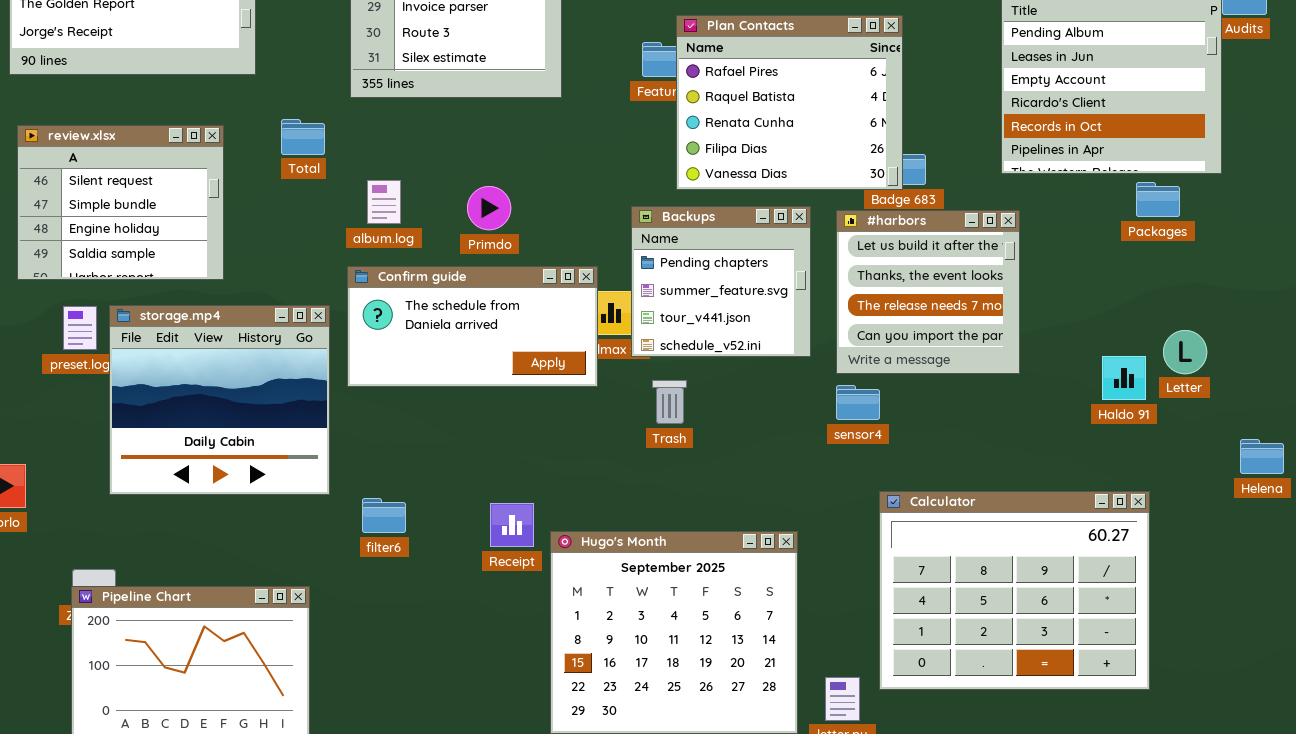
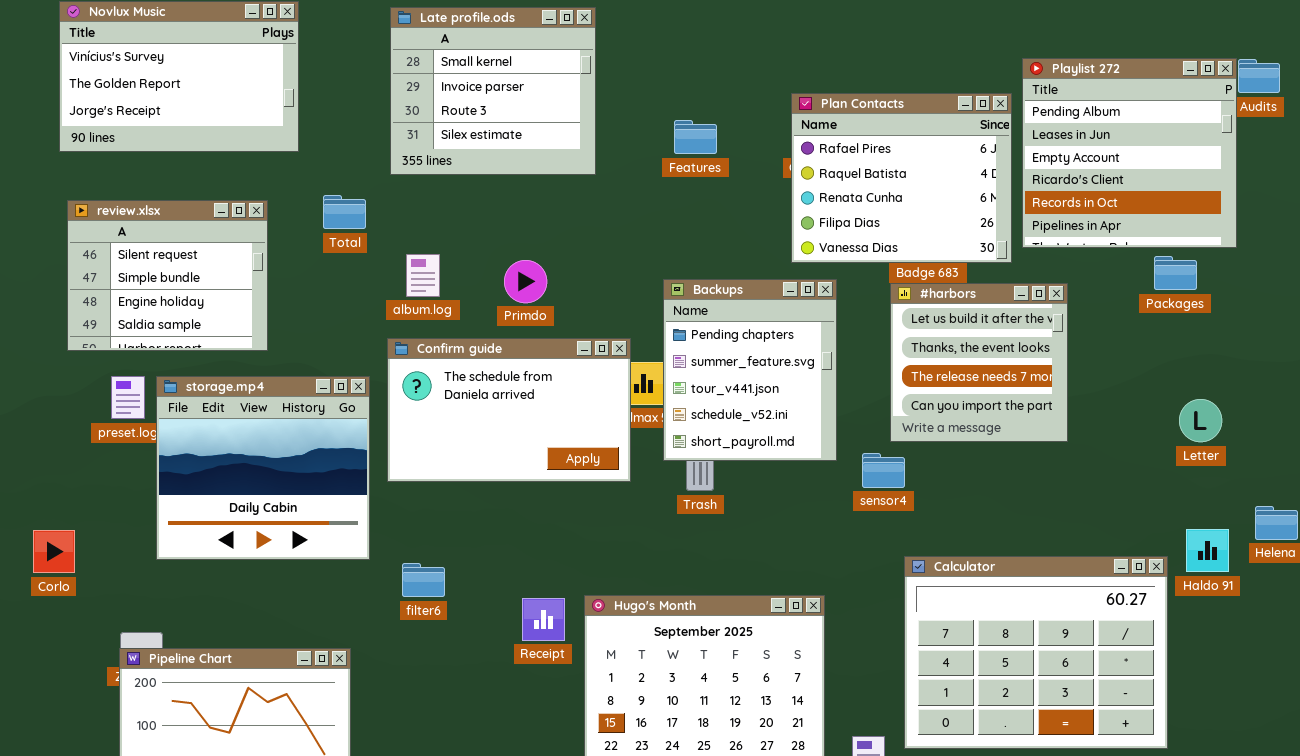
Plan Contacts: [676,15,903,190] -> [791,93,1012,263], moved
Backups: [631,206,811,357] -> [663,279,837,461], resized
#harbors: [836,210,1020,374] -> [890,283,1068,442], moved
Confirm guide: [347,266,598,387] -> [387,338,631,482], resized
Haldo 91: [1102,356,1146,400] -> [1186,529,1229,572], moved
Receipt: [490,503,534,547] -> [522,598,565,641], moved

